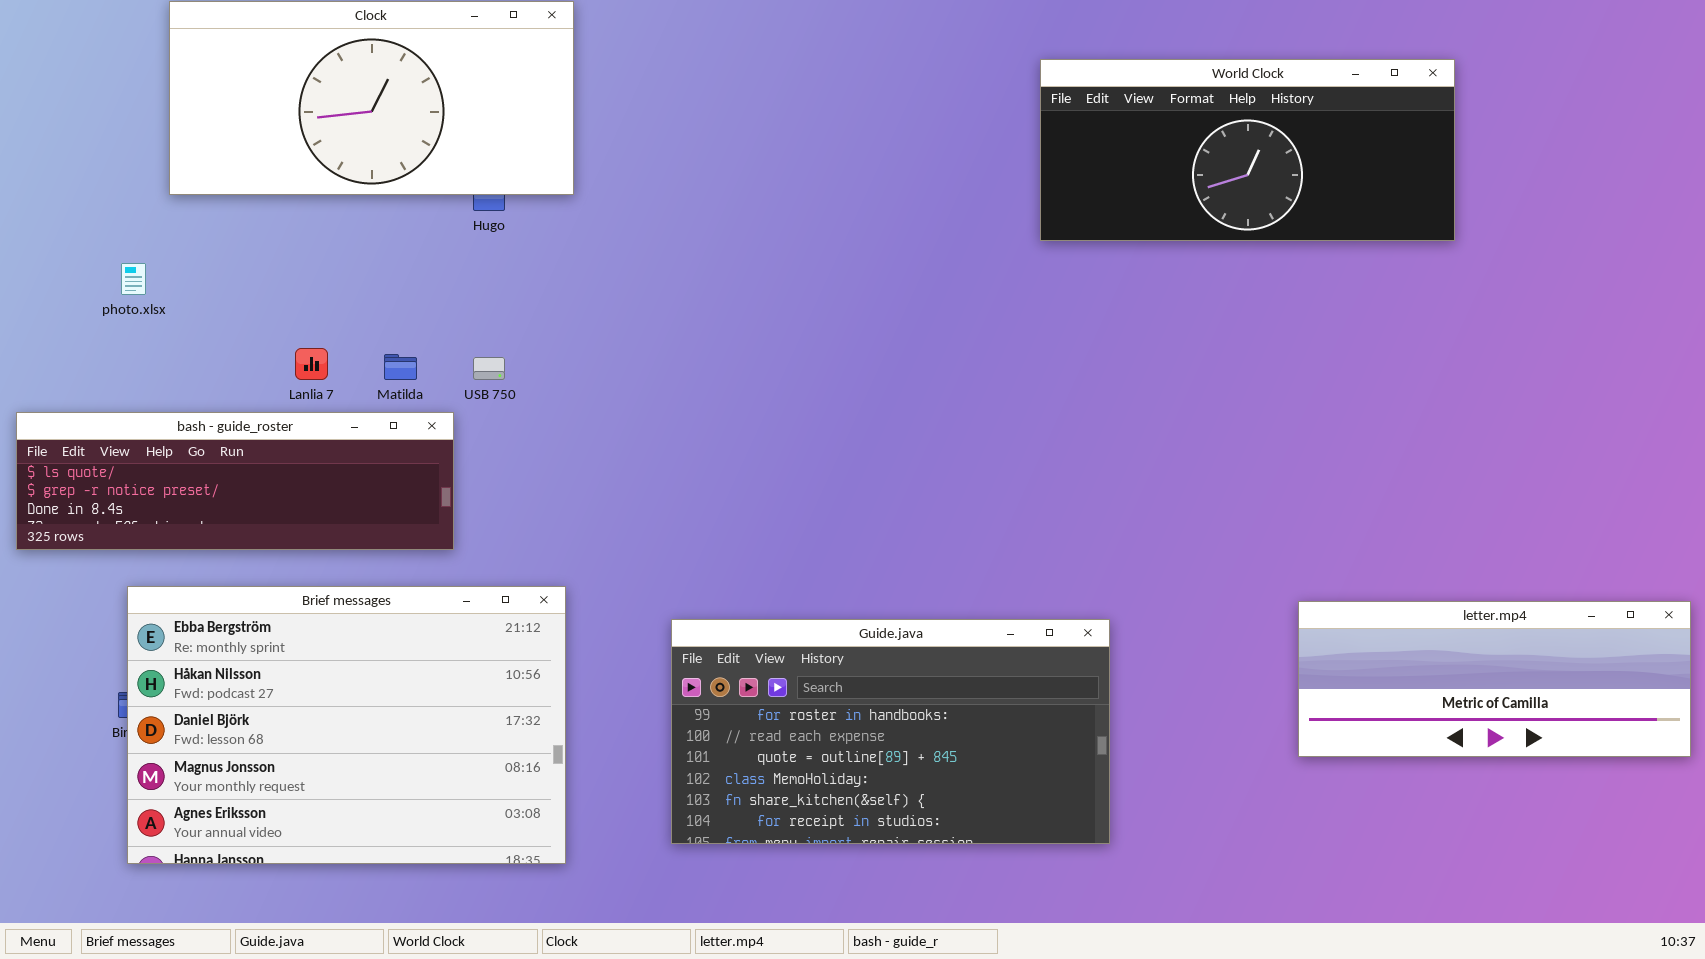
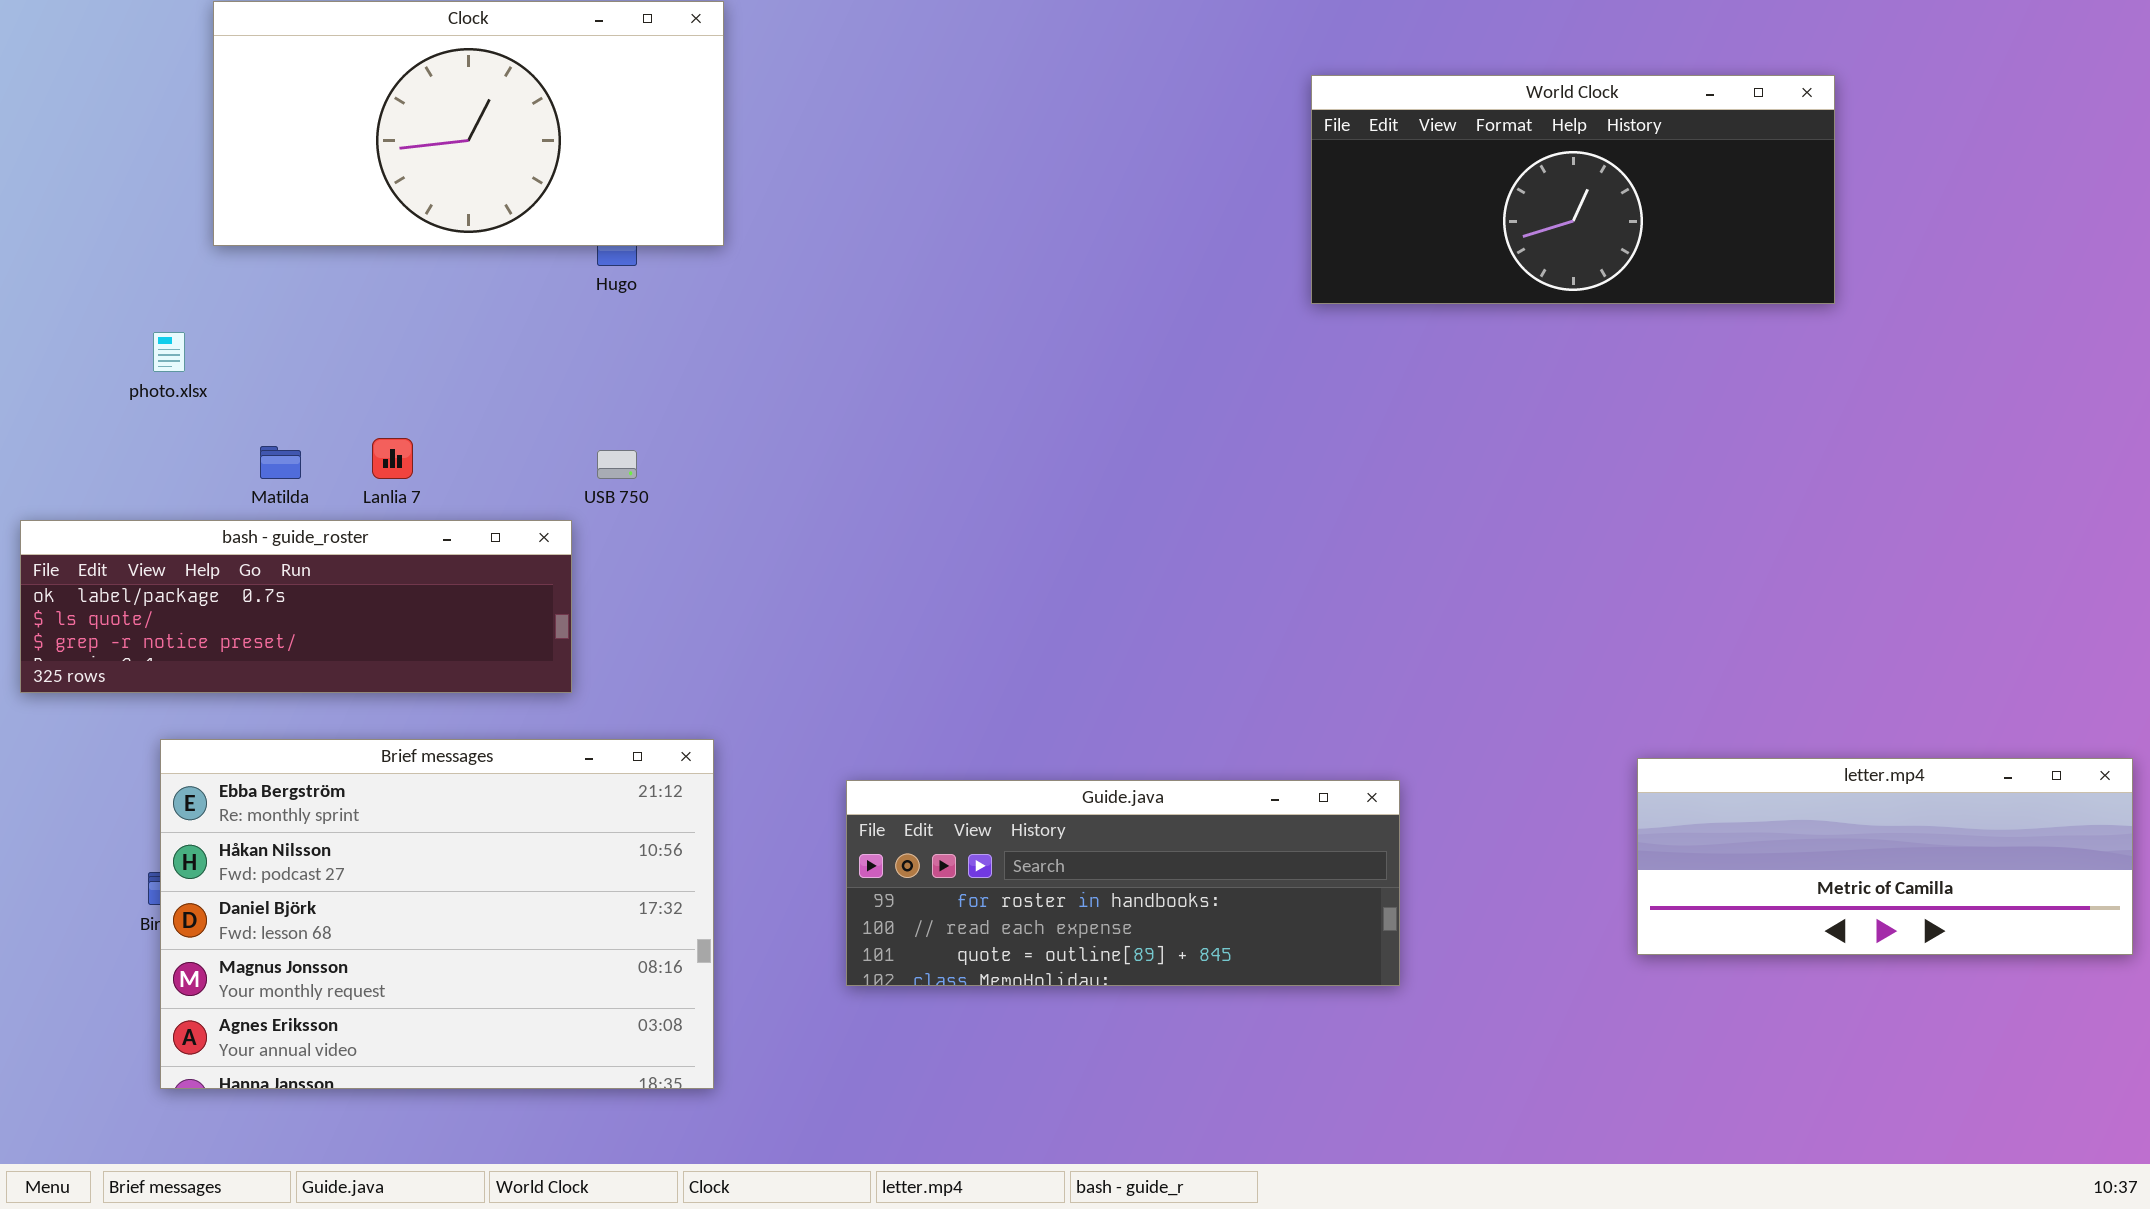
Matilda: [384,354,417,380] -> [260,446,301,479], moved
bash - guide_roster: [16,412,454,550] -> [20,520,572,693], scrolled up 1 row
Guide.java: [671,619,1110,844] -> [846,780,1400,986], resized

